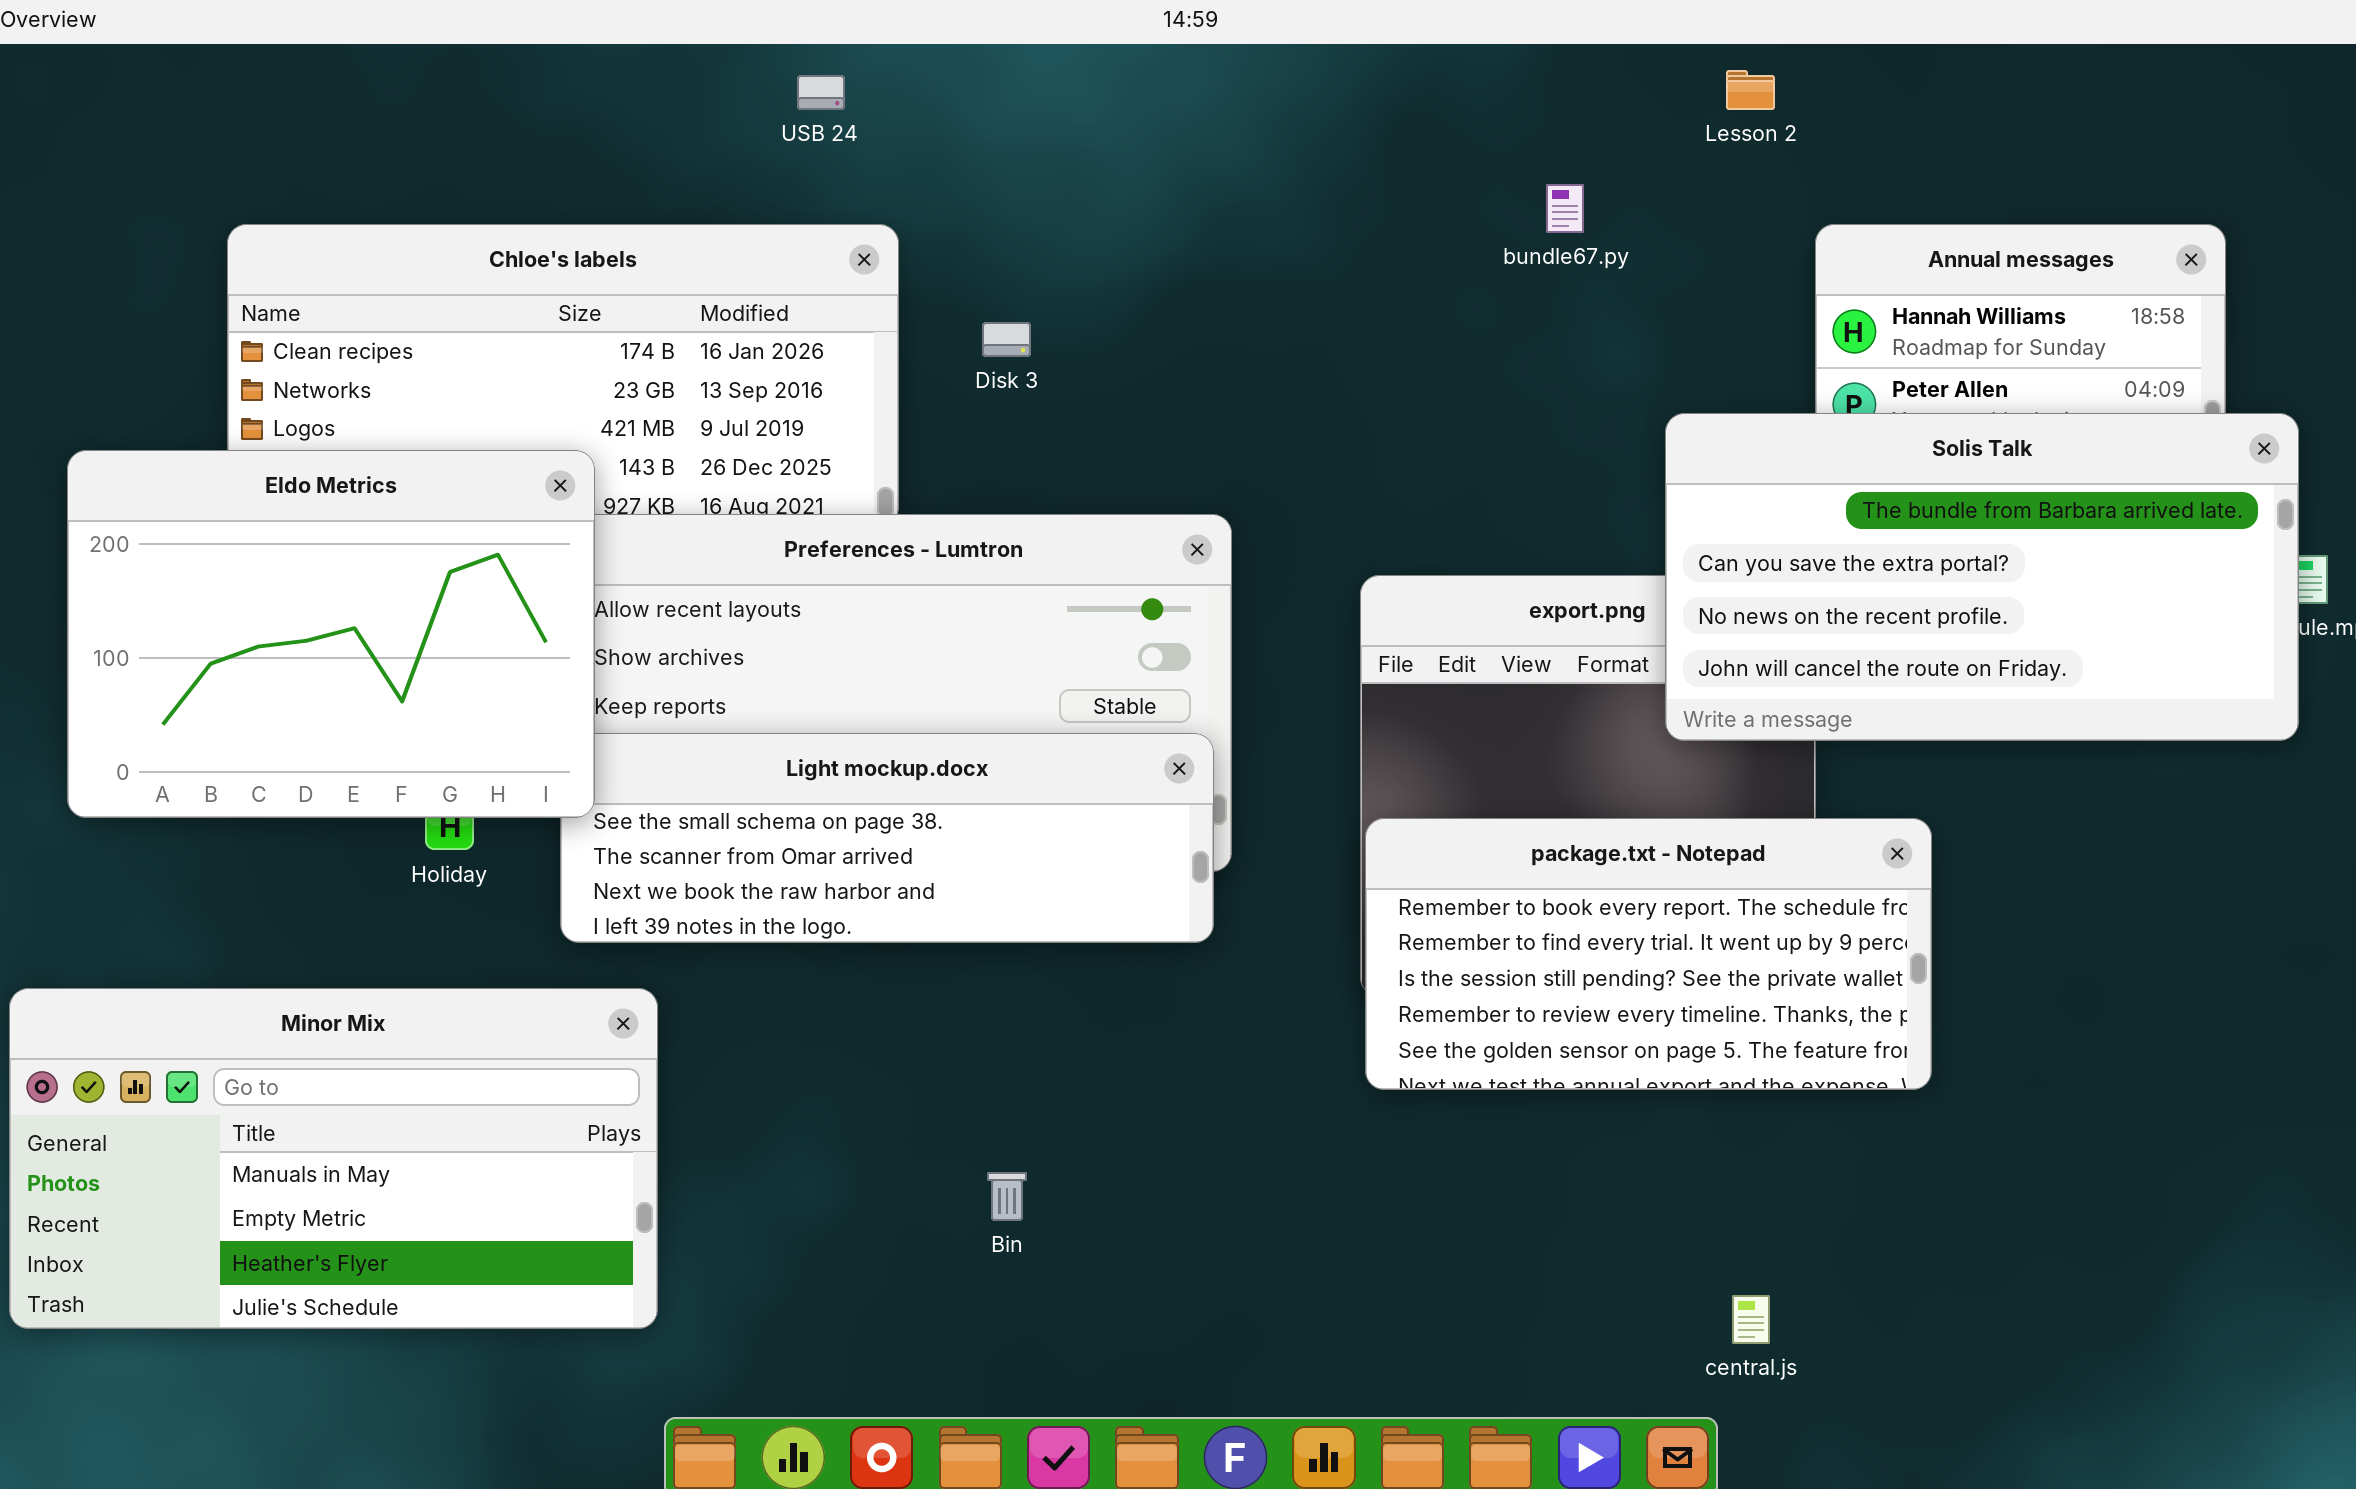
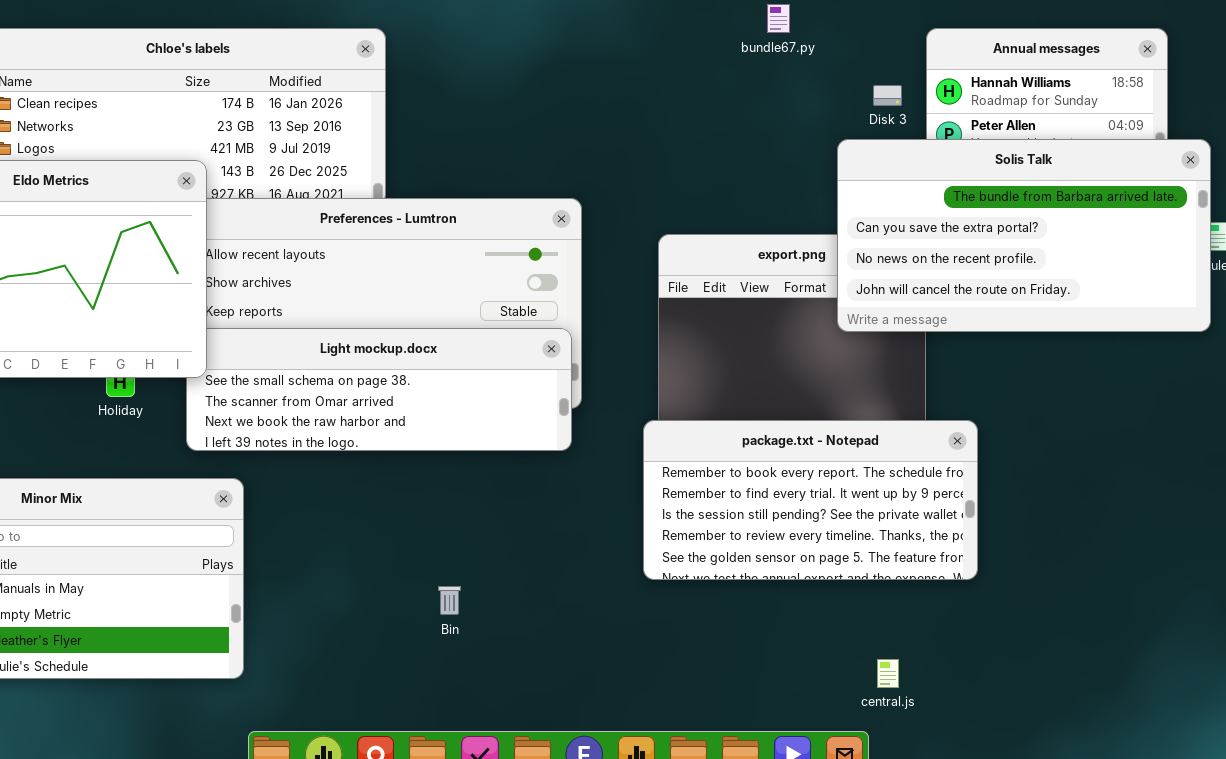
Disk 3: [982,322,1031,357] -> [873,85,902,106], moved
package.txt - Notepad: [1365,818,1932,1090] -> [643,420,978,580], moved

